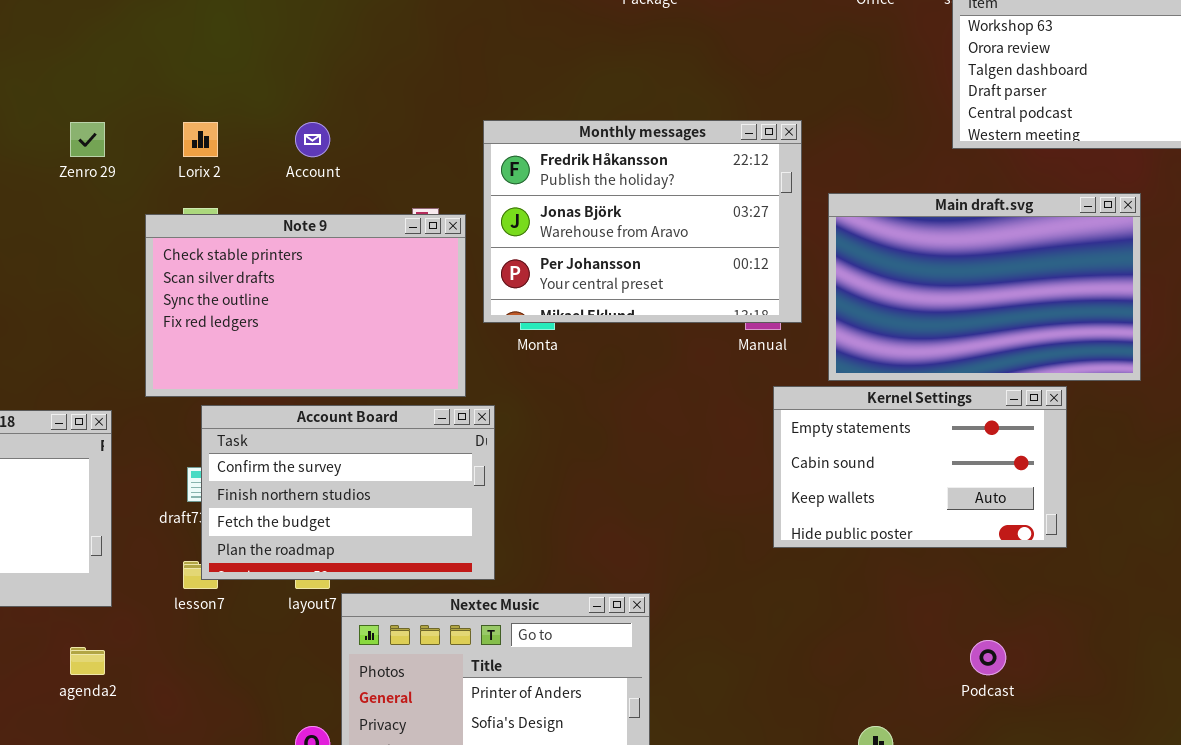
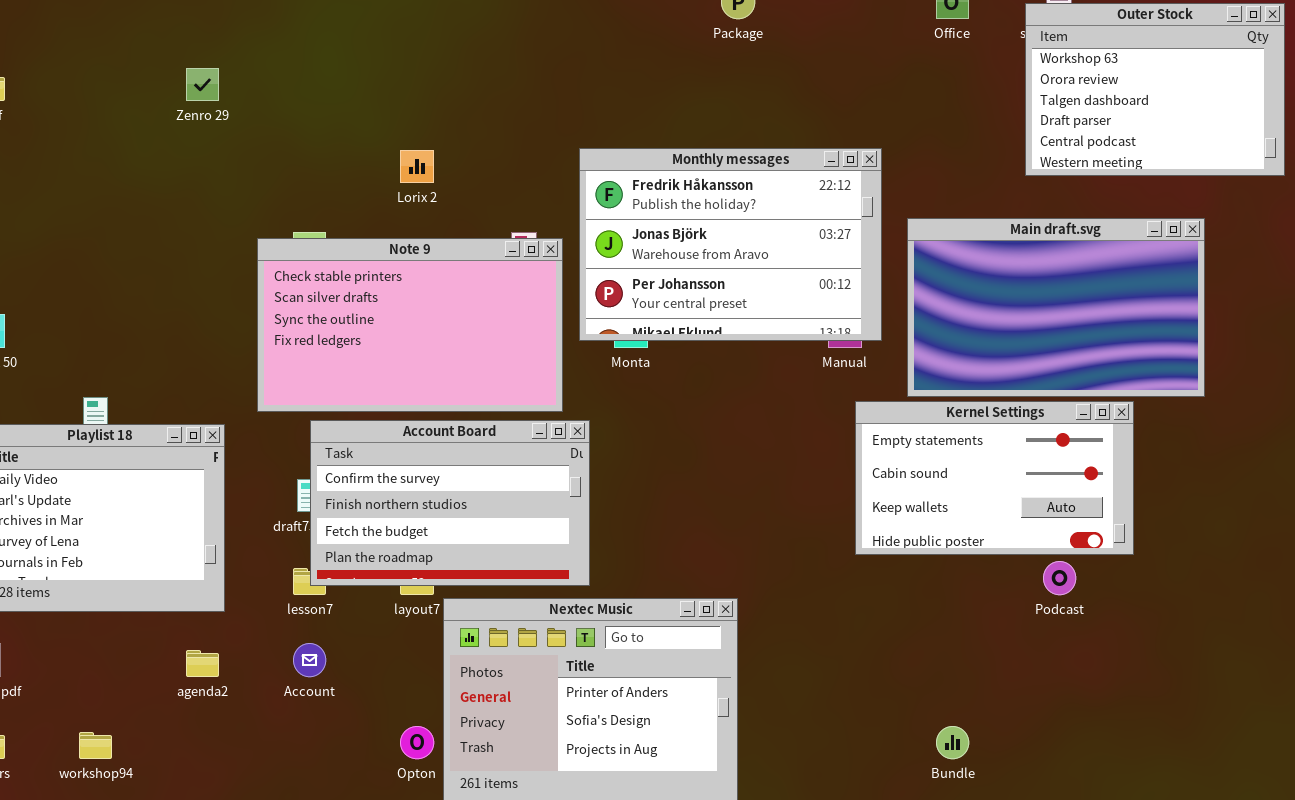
Zenro 29: [70,122,105,157] -> [186,68,219,101], moved
Lorix 2: [183,122,218,157] -> [400,150,434,183], moved
Account: [295,122,330,157] -> [293,643,326,677], moved
Podcast: [970,640,1006,675] -> [1043,561,1076,595], moved

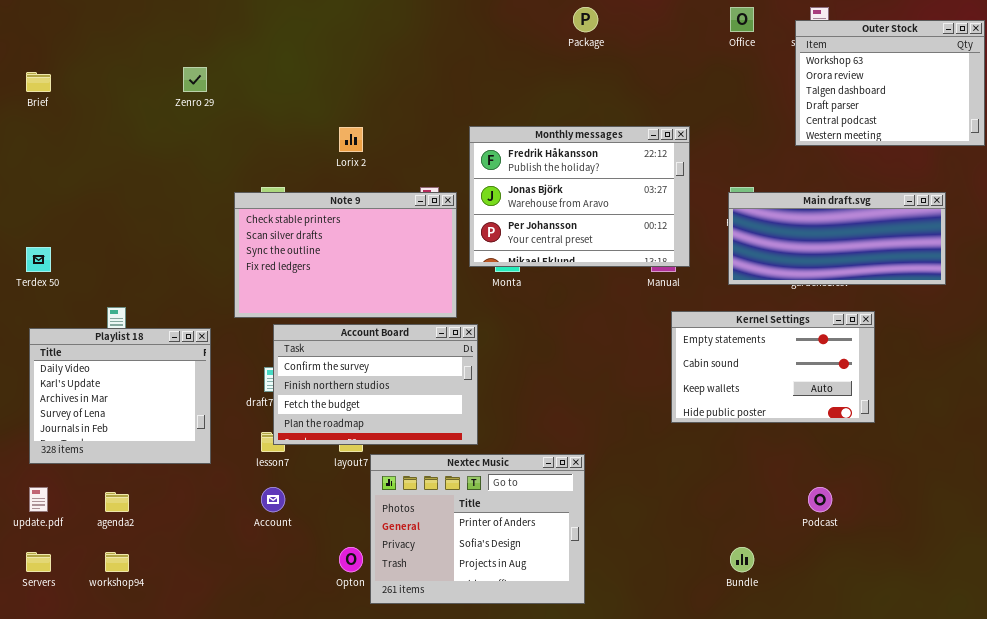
Main draft.svg: [907,218,1205,397] -> [728,192,946,285], moved, resized
Podcast: [1043,561,1076,595] -> [808,487,832,512], moved
agenda2: [186,650,219,677] -> [105,492,129,512], moved

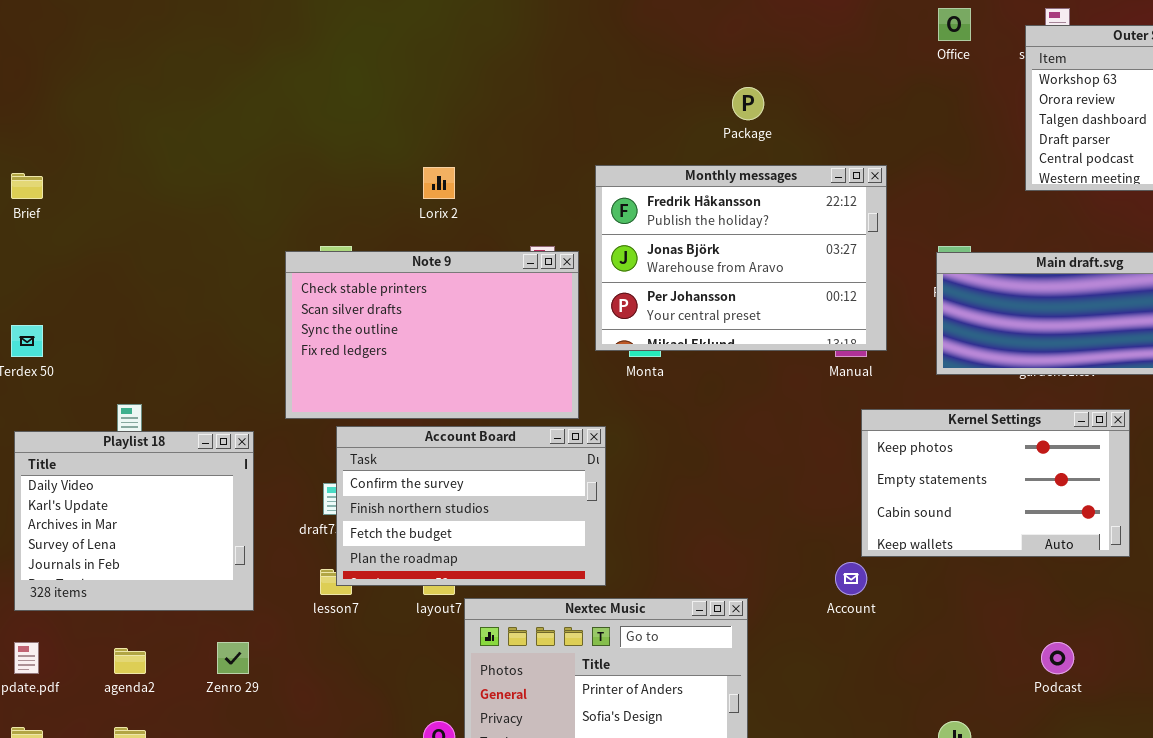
Package: [573,7,598,32] -> [732,87,764,120], moved
Zenro 29: [183,67,207,92] -> [217,642,249,674], moved
Brief: [26,72,51,92] -> [11,173,43,199], moved
Kernel Settings: [671,311,875,423] -> [861,409,1130,557], scrolled up 1 row
Account: [261,487,285,512] -> [835,562,867,595], moved

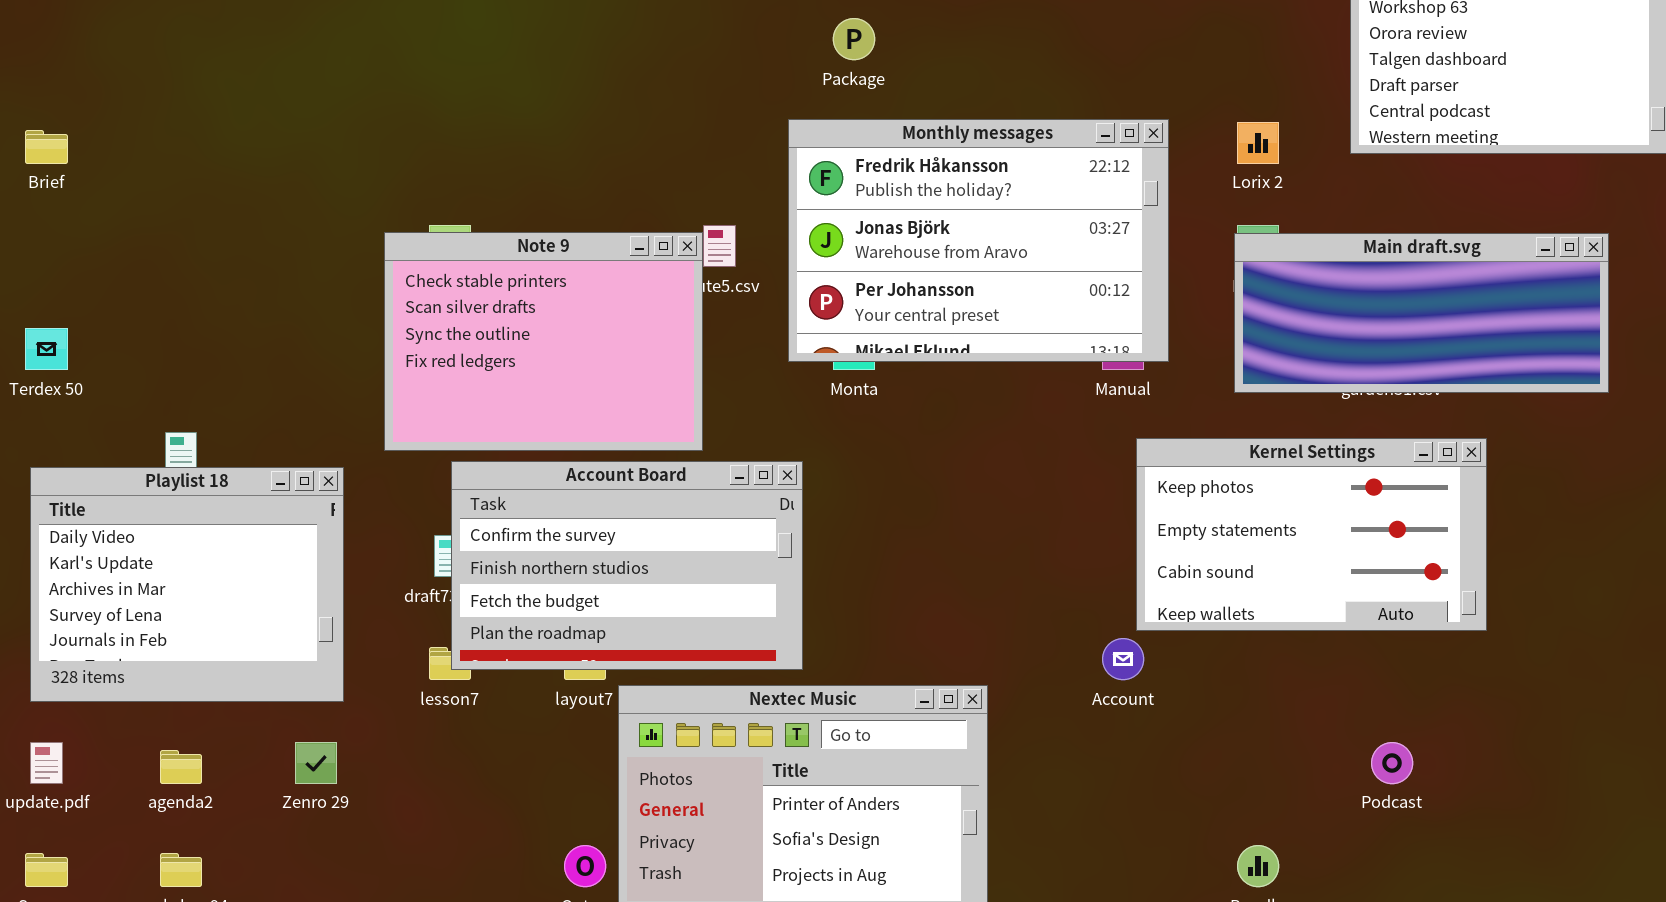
Package: [732,87,764,120] -> [833,18,875,60], moved
Lorix 2: [423,167,455,199] -> [1237,122,1279,164], moved
Note 9: [285,251,579,419] -> [384,232,703,451], resized

